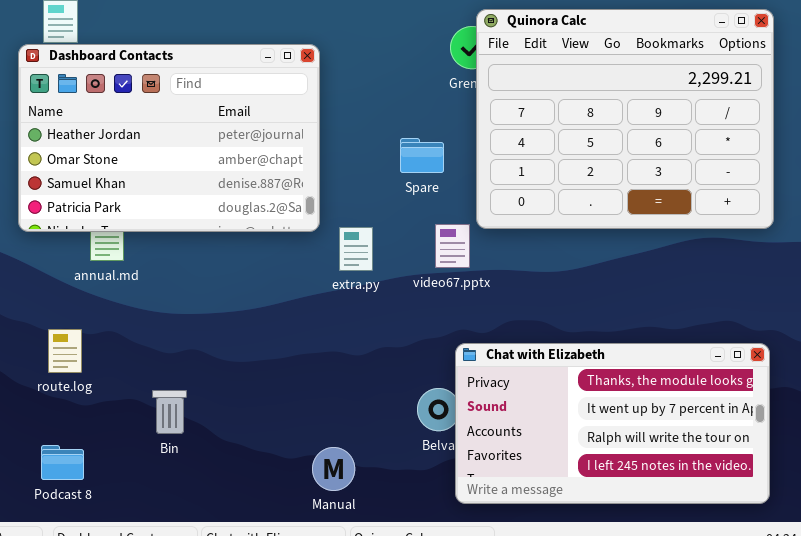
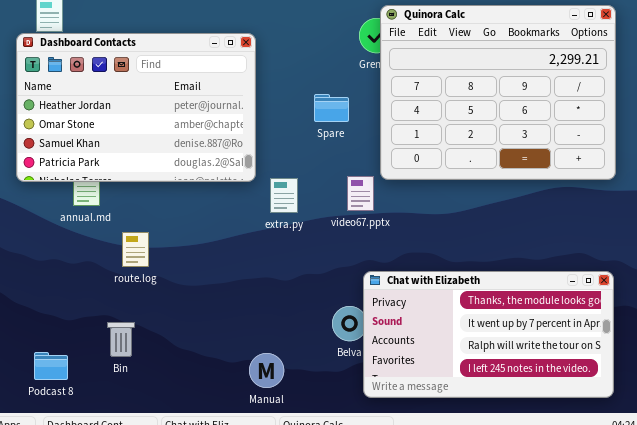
Spare: [400,138,444,173] -> [314,94,349,122], moved
route.log: [48,329,82,373] -> [122,232,149,267], moved
Bin: [152,390,187,434] -> [107,322,135,357], moved

